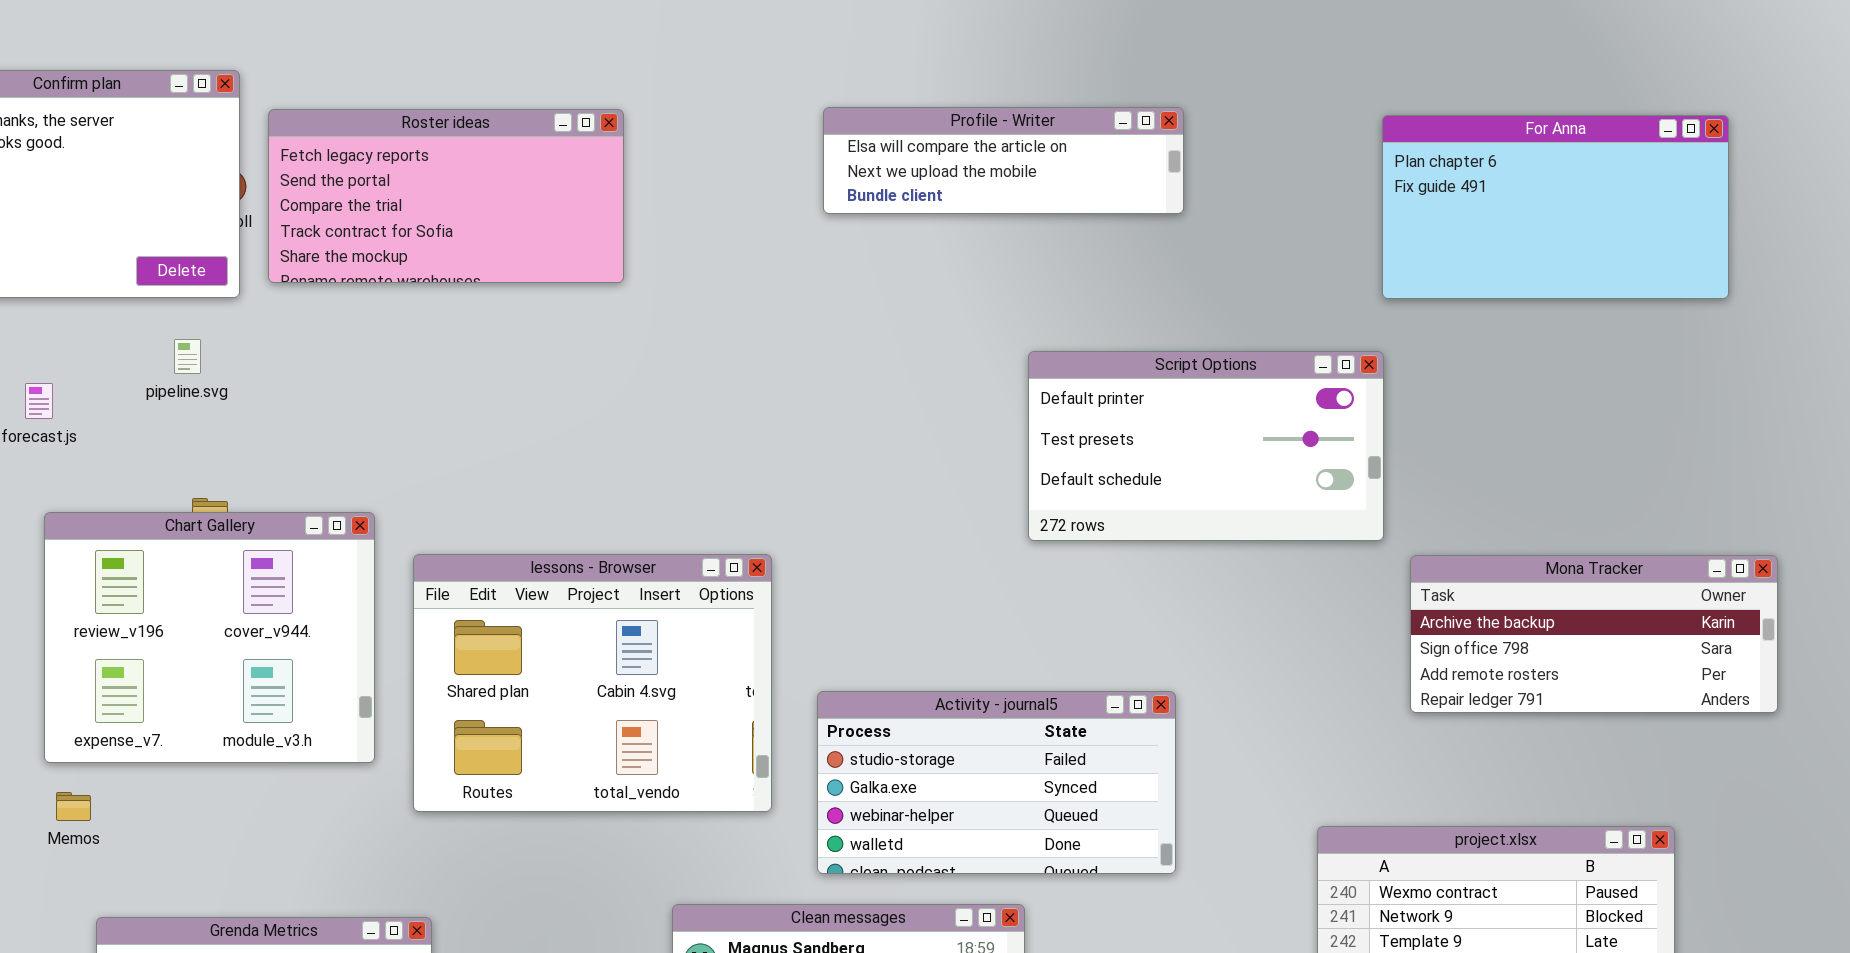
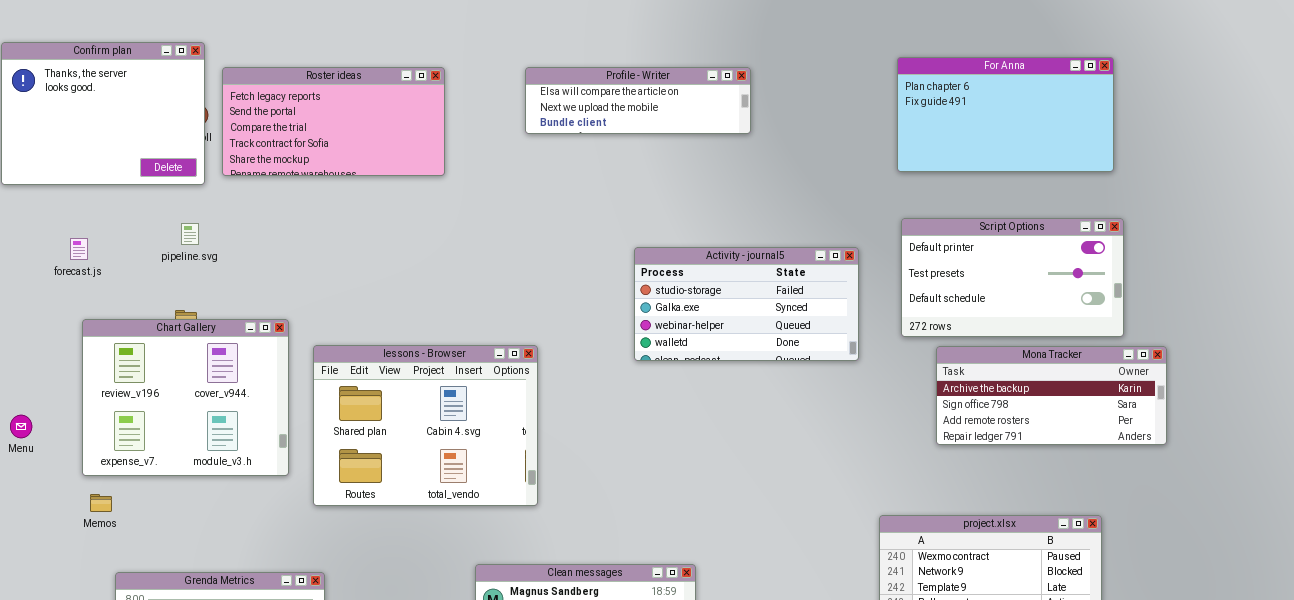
Profile - Writer: [823,107,1184,214] -> [525,67,751,134], moved
For Anna: [1382,115,1729,299] -> [897,57,1114,172], moved
pipeline.svg: [174,339,201,374] -> [181,223,199,245], moved
Script Options: [1028,351,1384,541] -> [901,218,1124,337], moved
Activity - journal5: [817,691,1176,874] -> [634,247,859,361], moved

